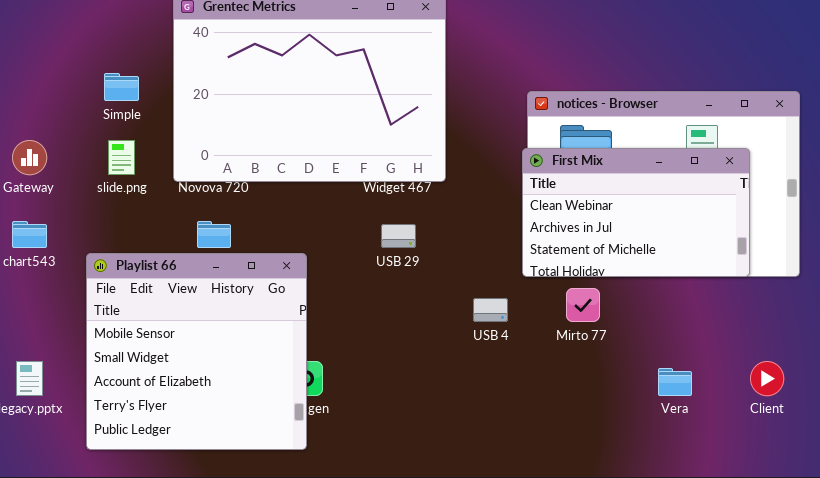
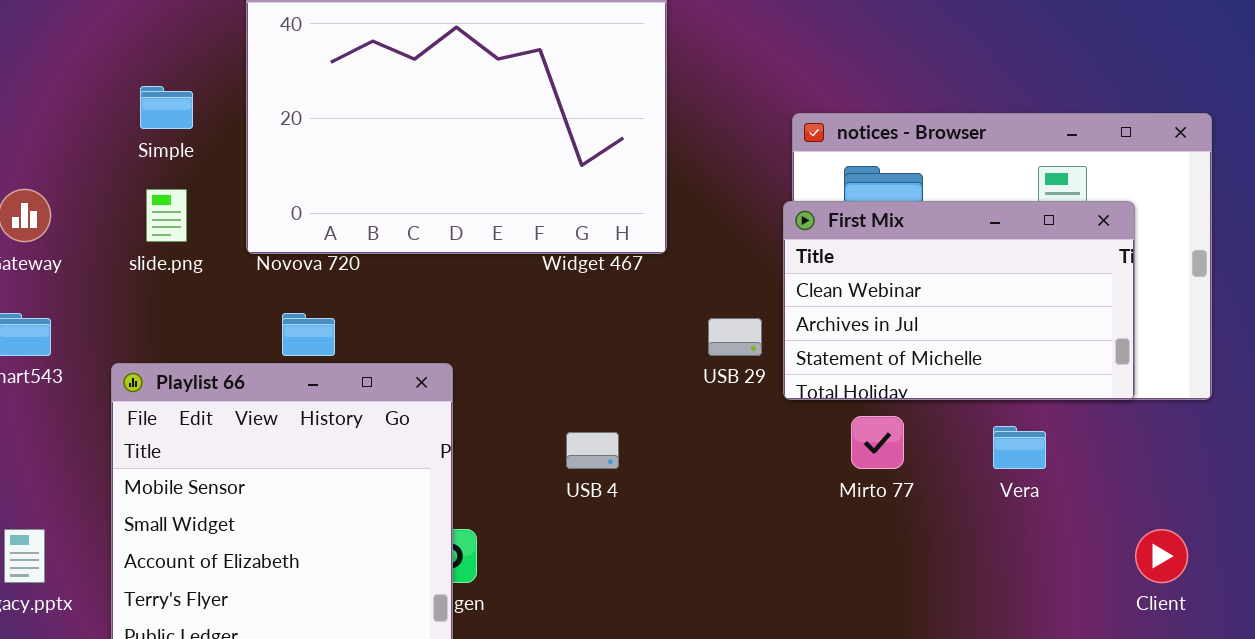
USB 29: [381,224,416,248] -> [708,318,762,356], moved
USB 4: [473,298,508,322] -> [566,432,619,469], moved
Vera: [658,368,692,396] -> [993,426,1046,469], moved

